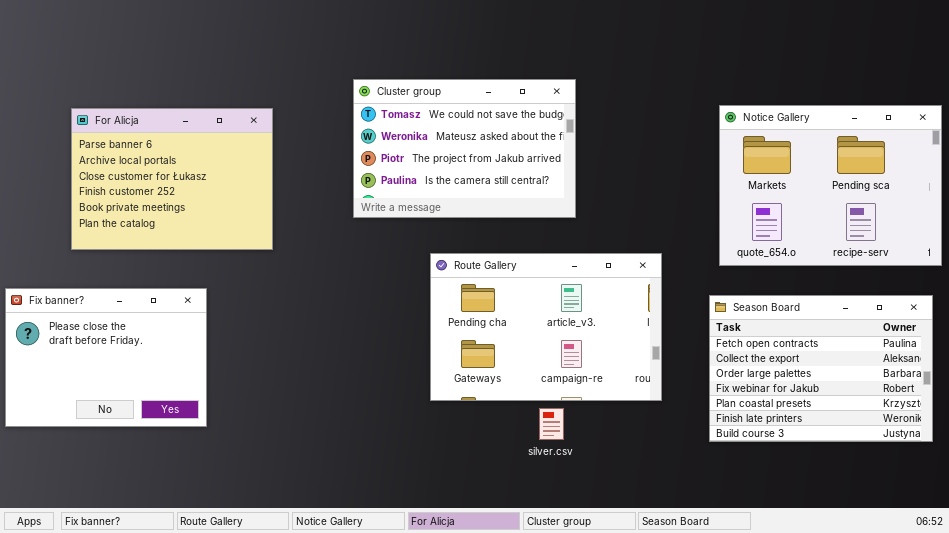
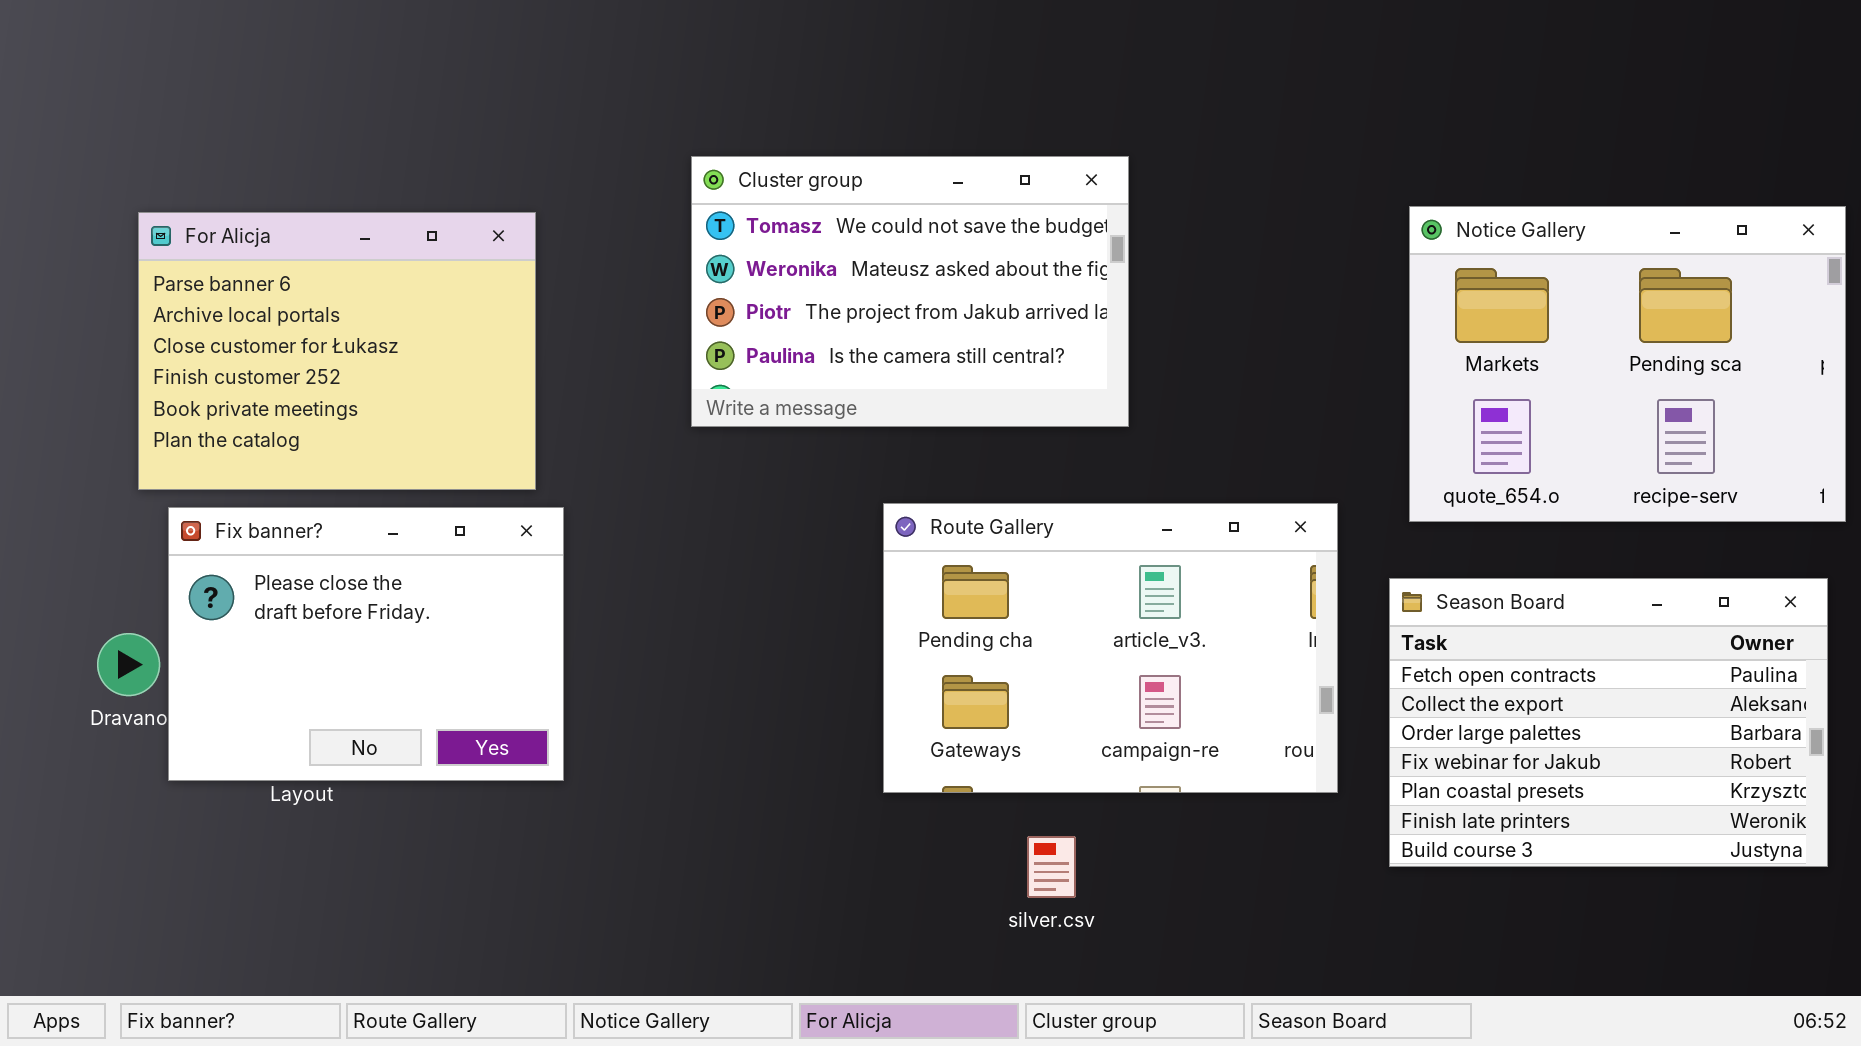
Route Gallery: [430,253,662,401] -> [883,503,1338,793], moved
Fix banner?: [5,288,207,427] -> [168,507,564,781], moved
silver.csv: [539,408,564,440] -> [1027,836,1076,898], moved

